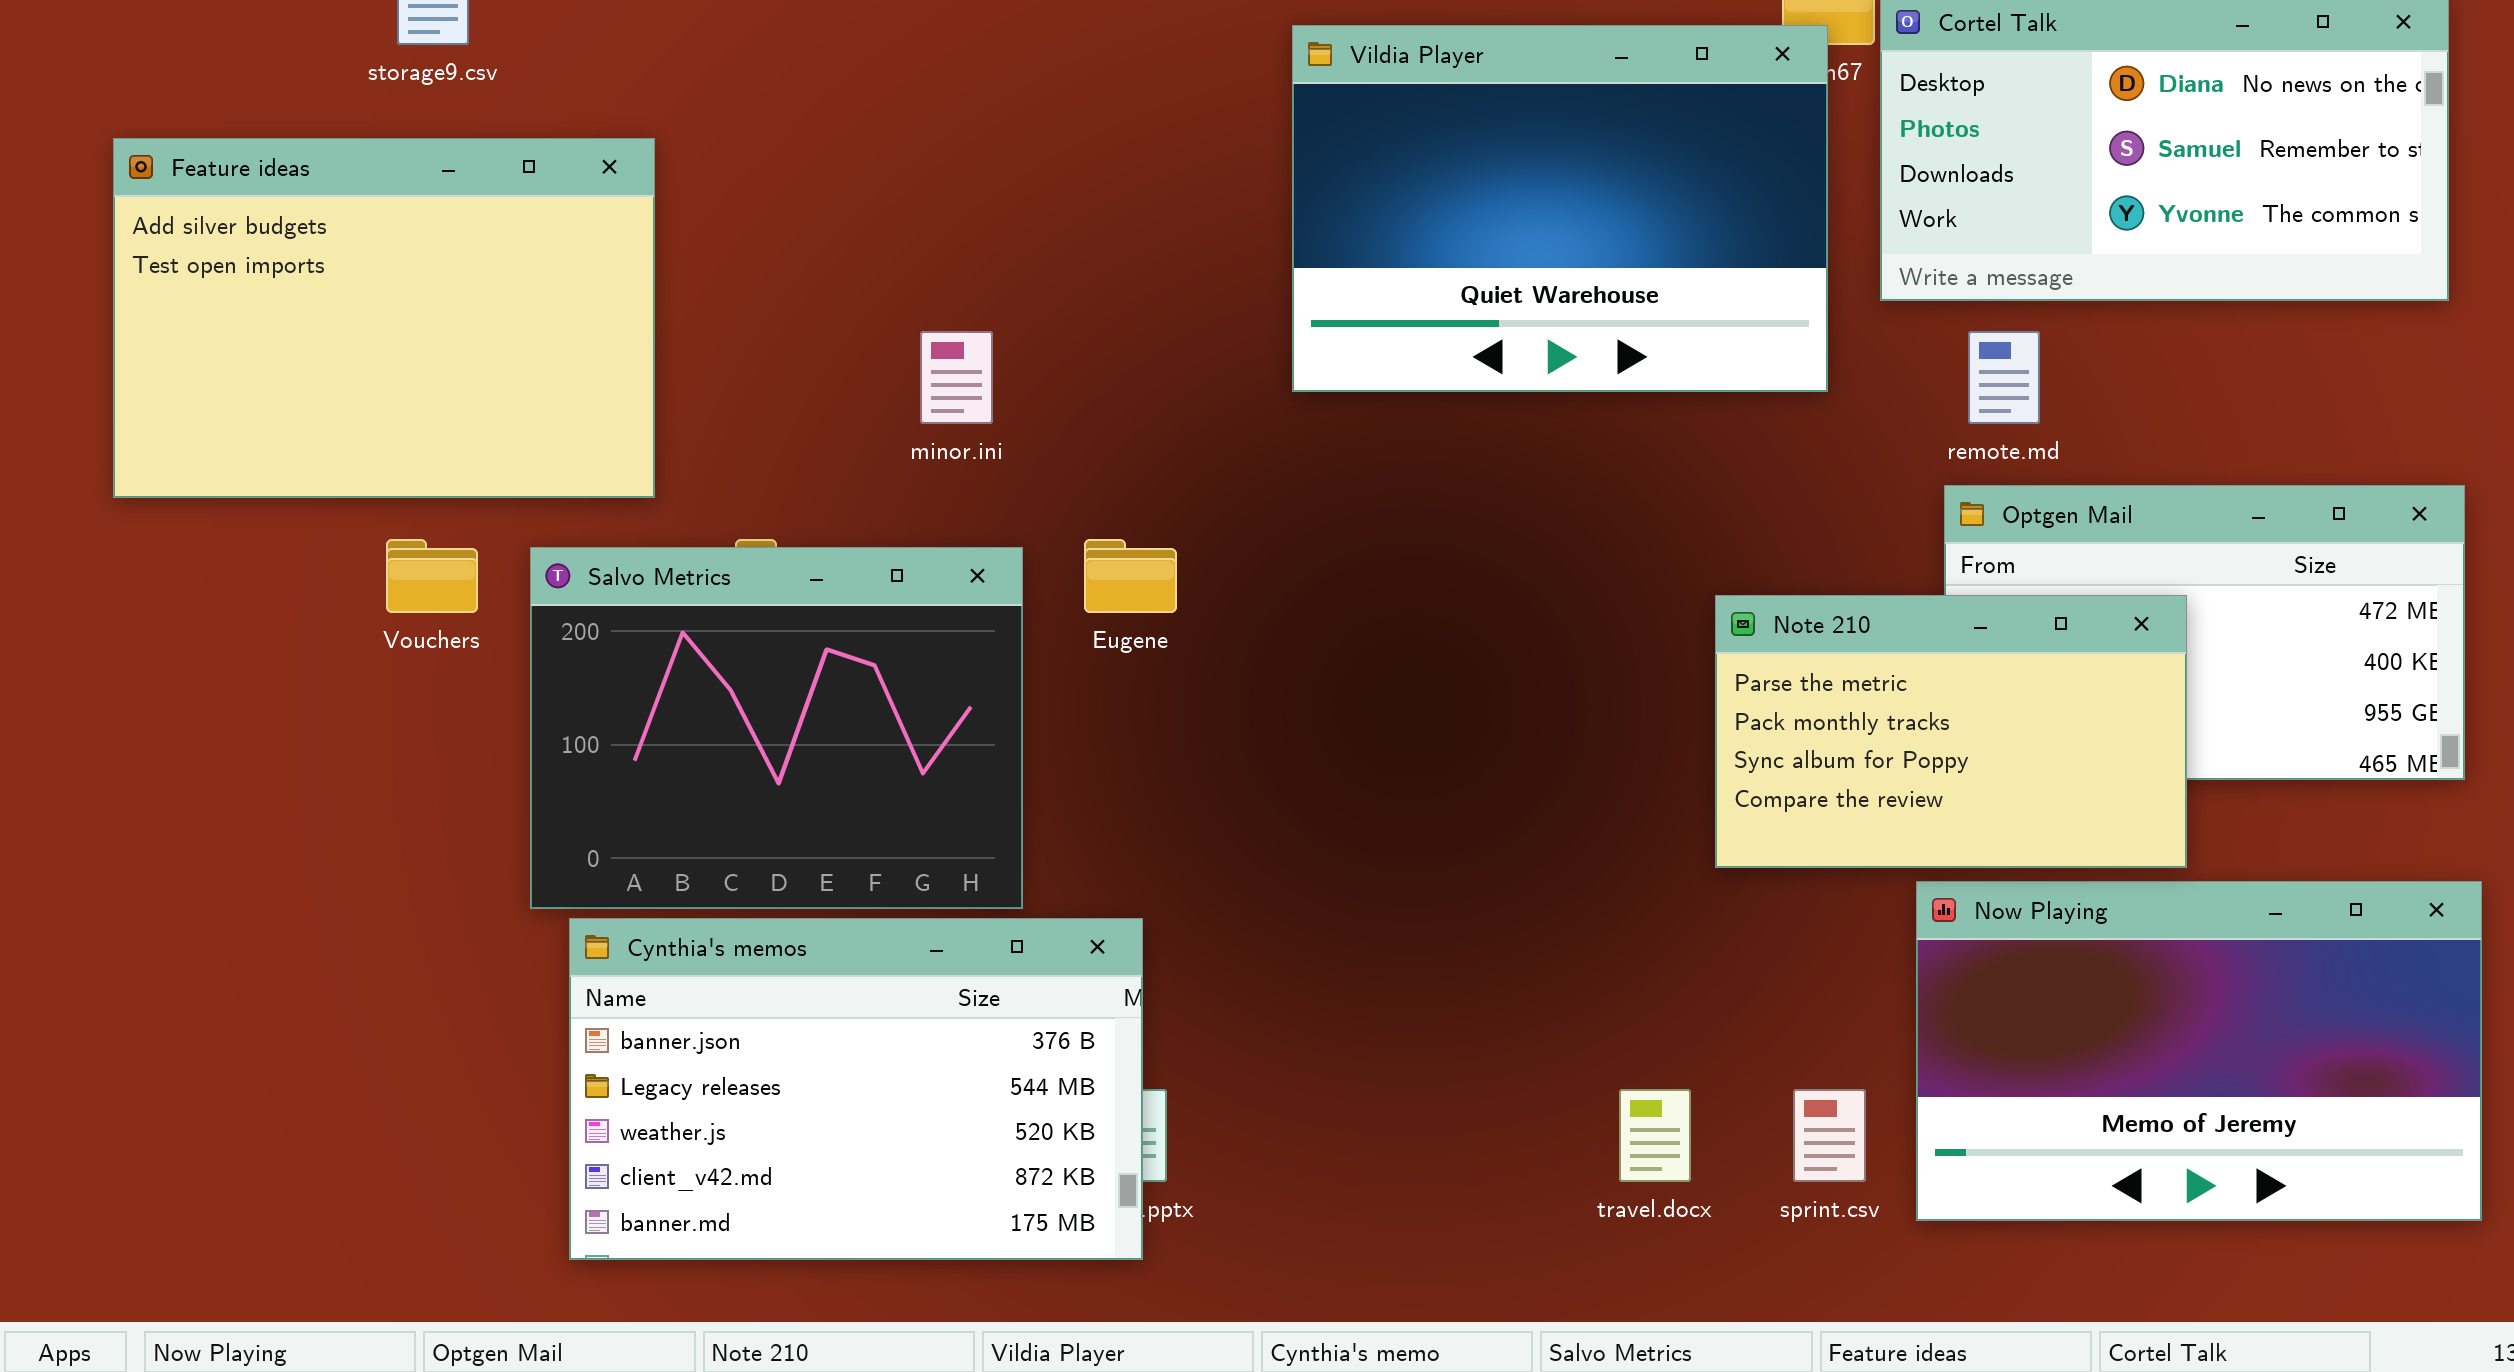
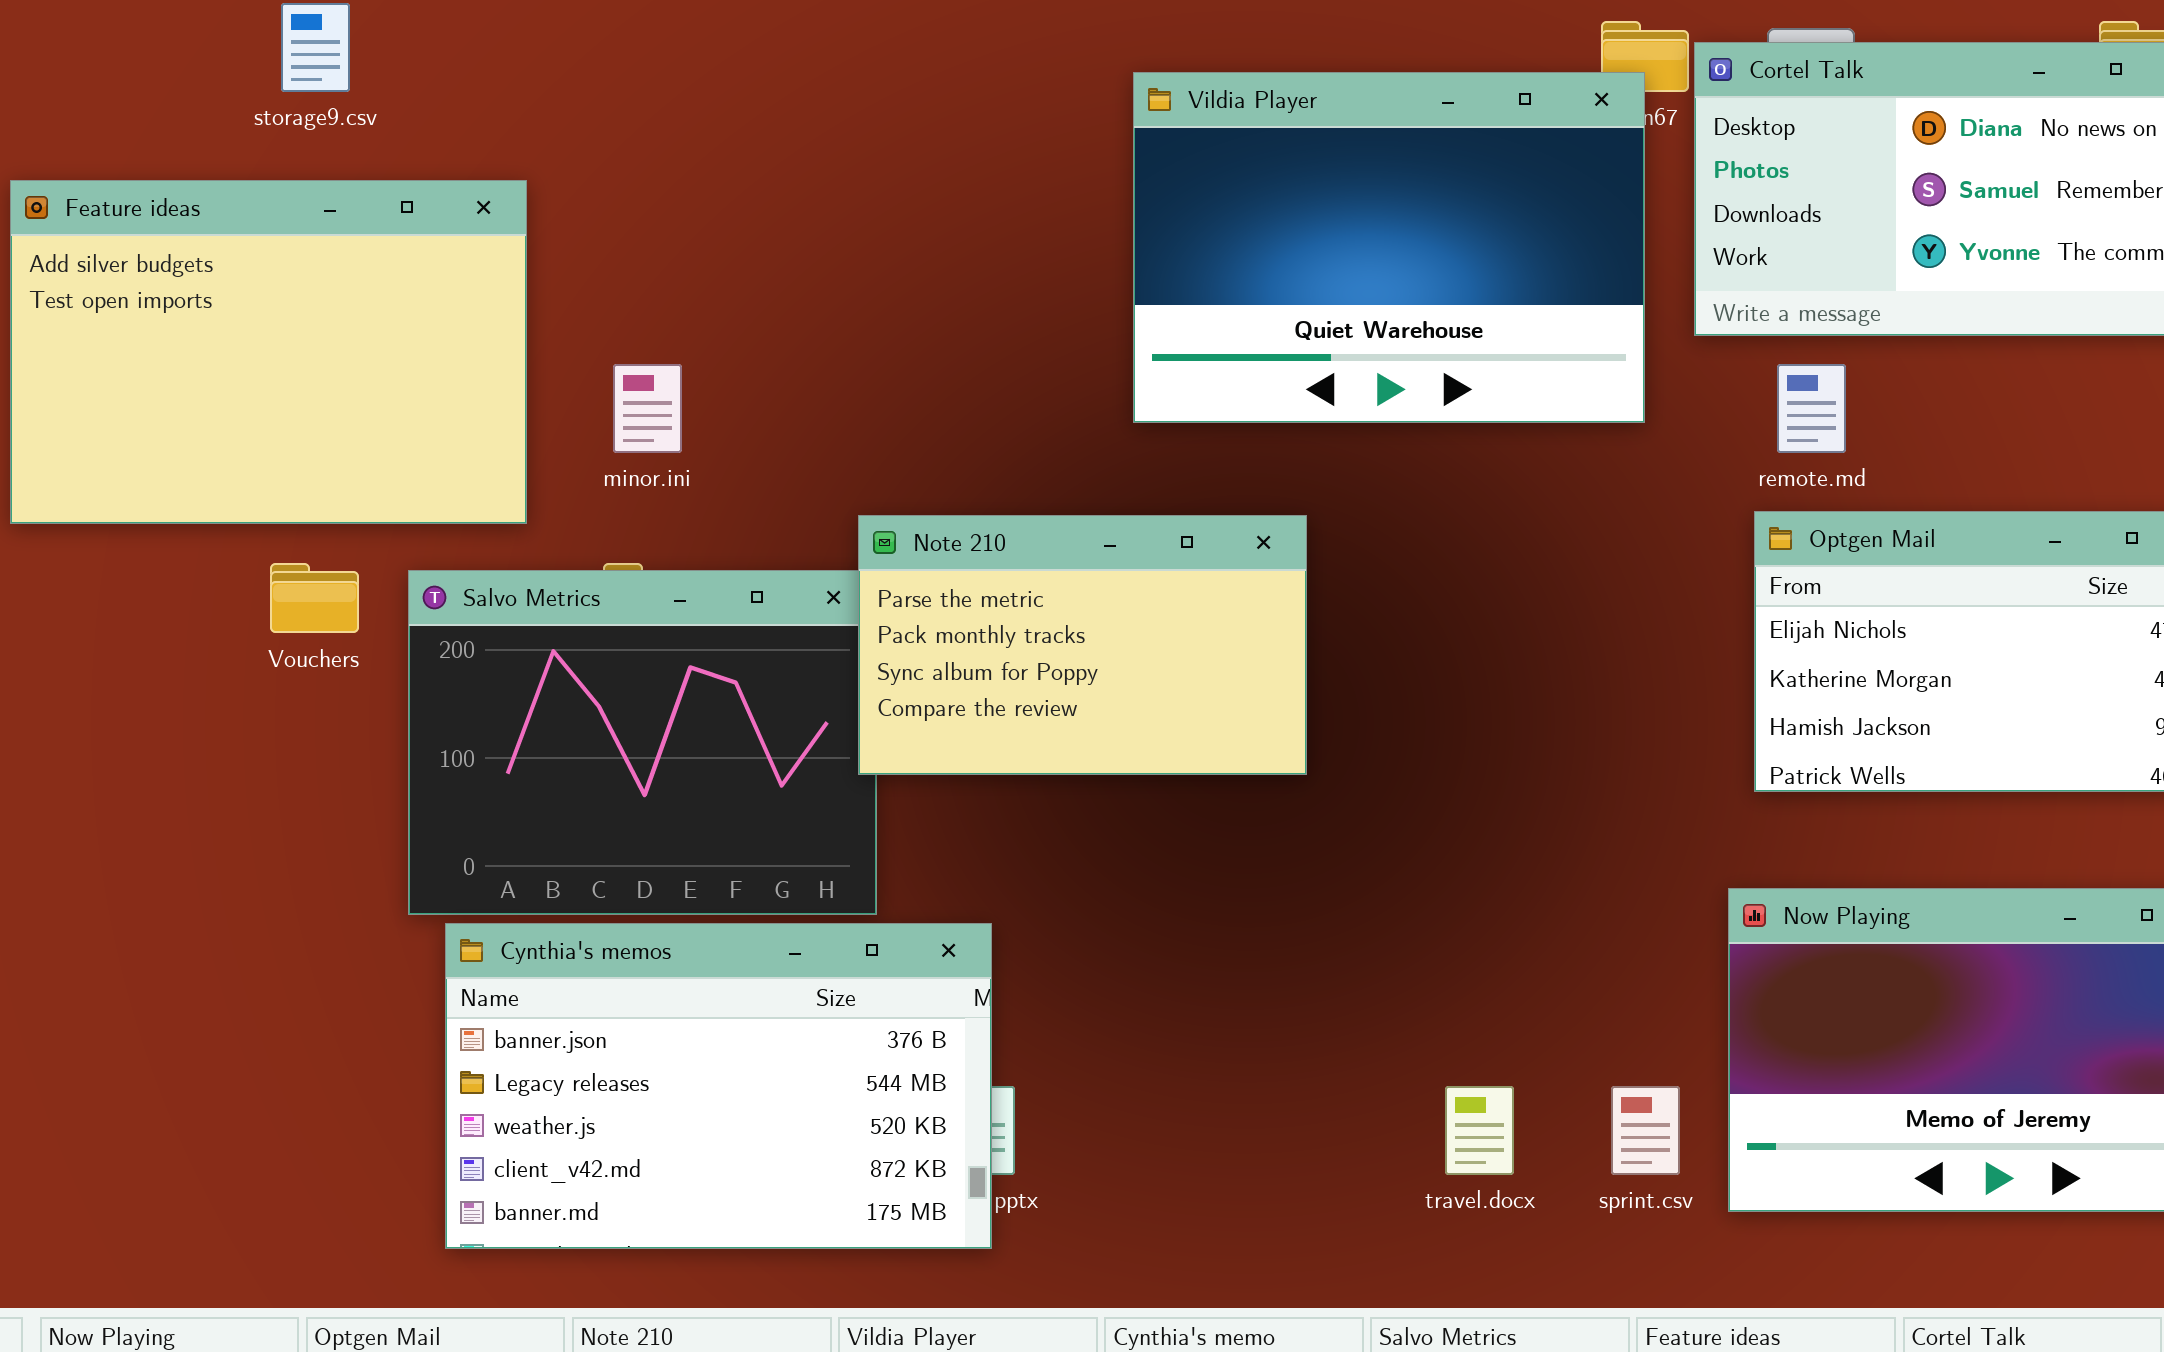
minor.ini: [920,331,993,424] -> [613,364,682,453], moved
Note 210: [1715,595,2187,868] -> [858,515,1307,775], moved

